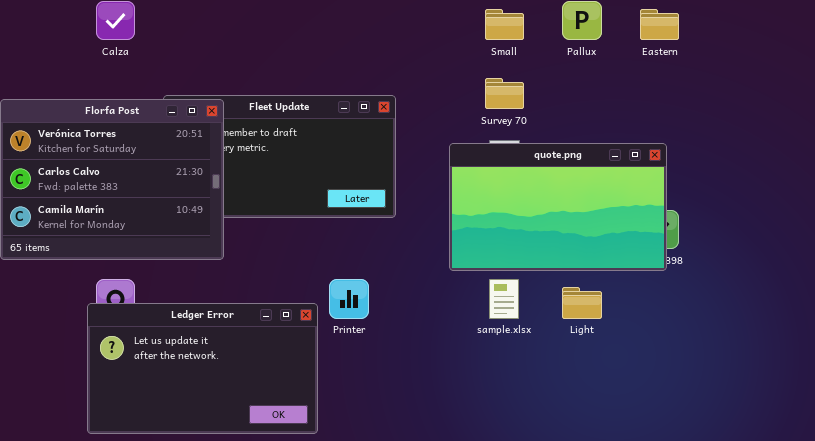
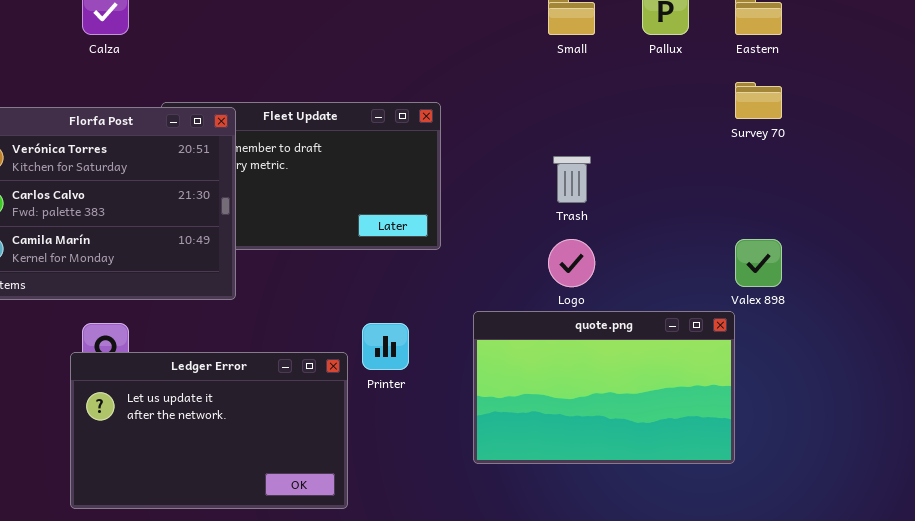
Survey 70: [485,78,524,109] -> [735,82,782,119], moved
quote.png: [449,143,667,271] -> [473,311,735,464], moved

